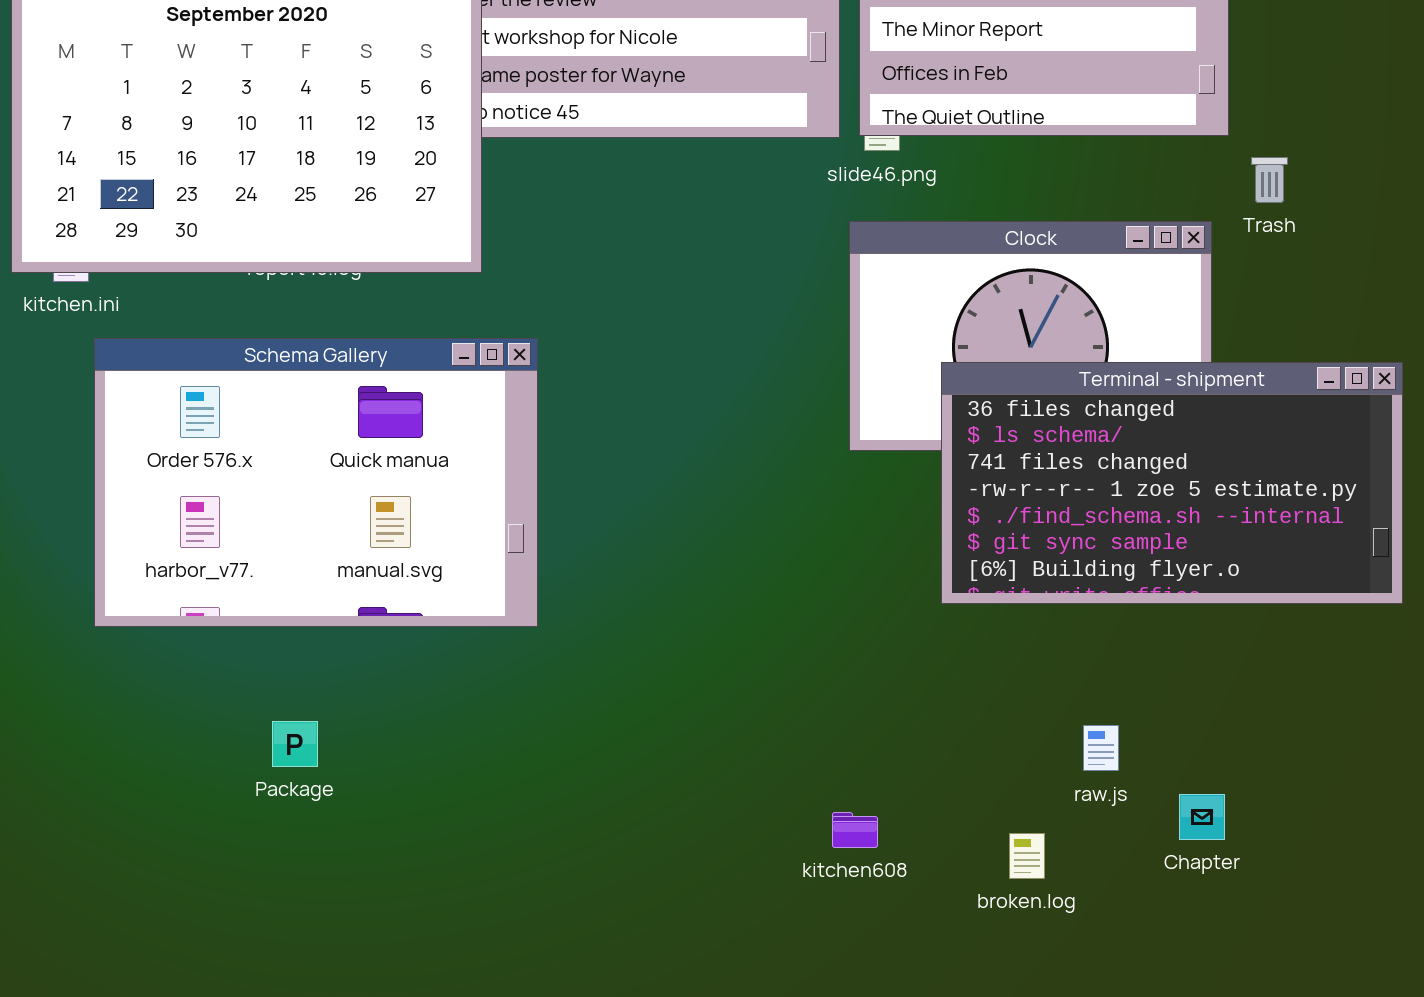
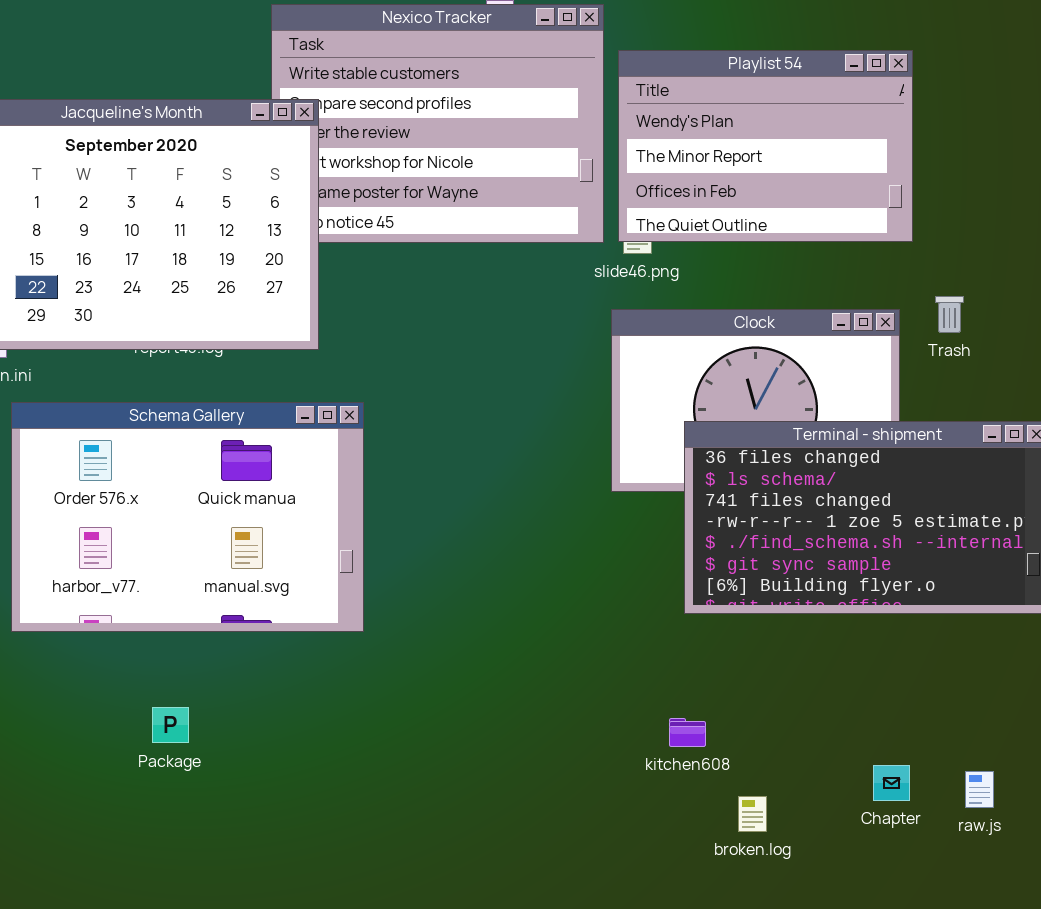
Trash: [1251,157,1288,203] -> [935,296,964,333], moved
raw.js: [1083,725,1119,771] -> [965,771,994,808], moved
kitchen608: [832,812,878,848] -> [669,718,706,747], moved

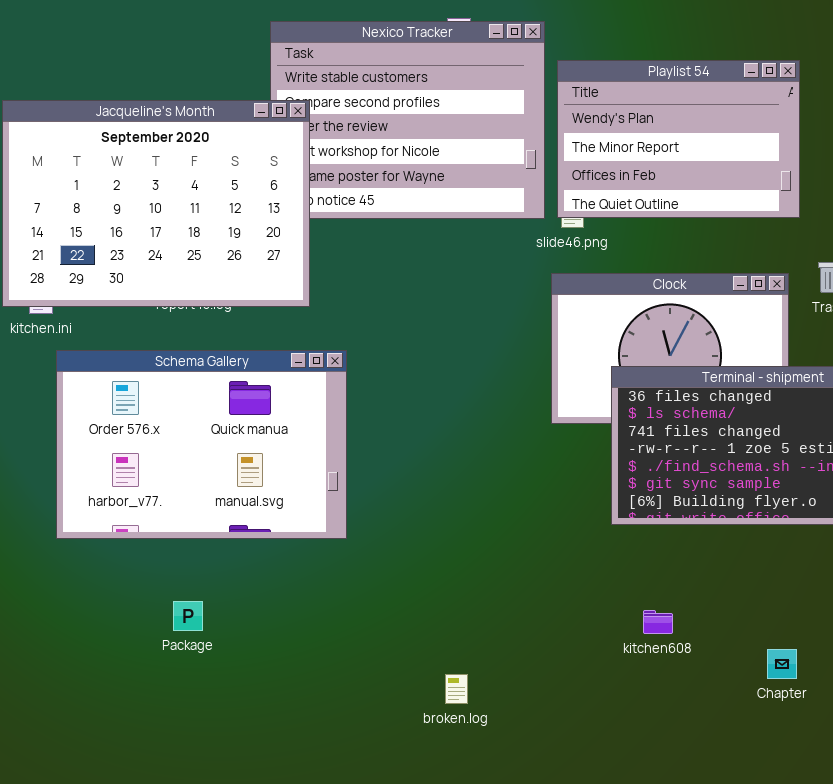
kitchen608: [669,718,706,747] -> [643,610,673,634], moved
broken.log: [738,796,767,832] -> [445,674,468,704], moved

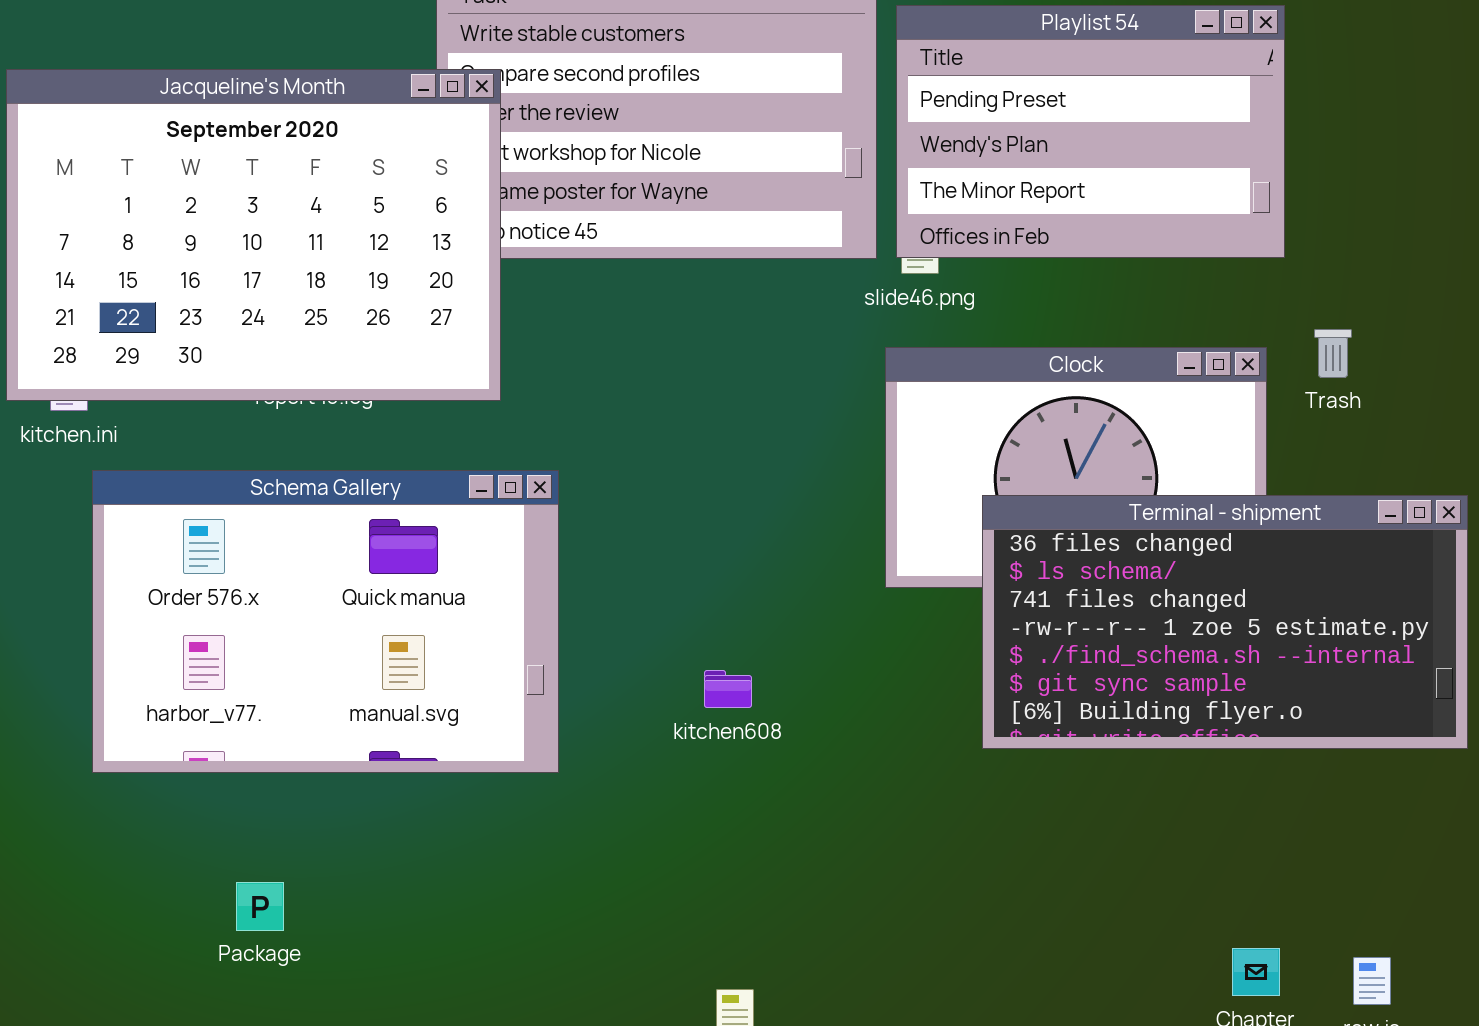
Playlist 54: [557,60,800,218] -> [896,5,1285,258], scrolled up 1 row
Package: [173,601,203,631] -> [236,882,284,931], moved
kitchen608: [643,610,673,634] -> [704,670,752,708], moved

